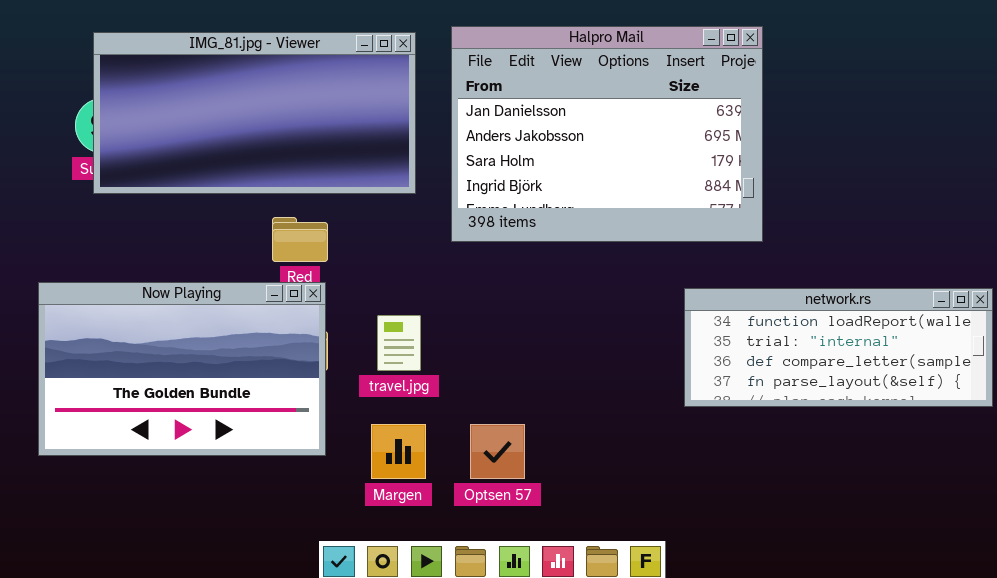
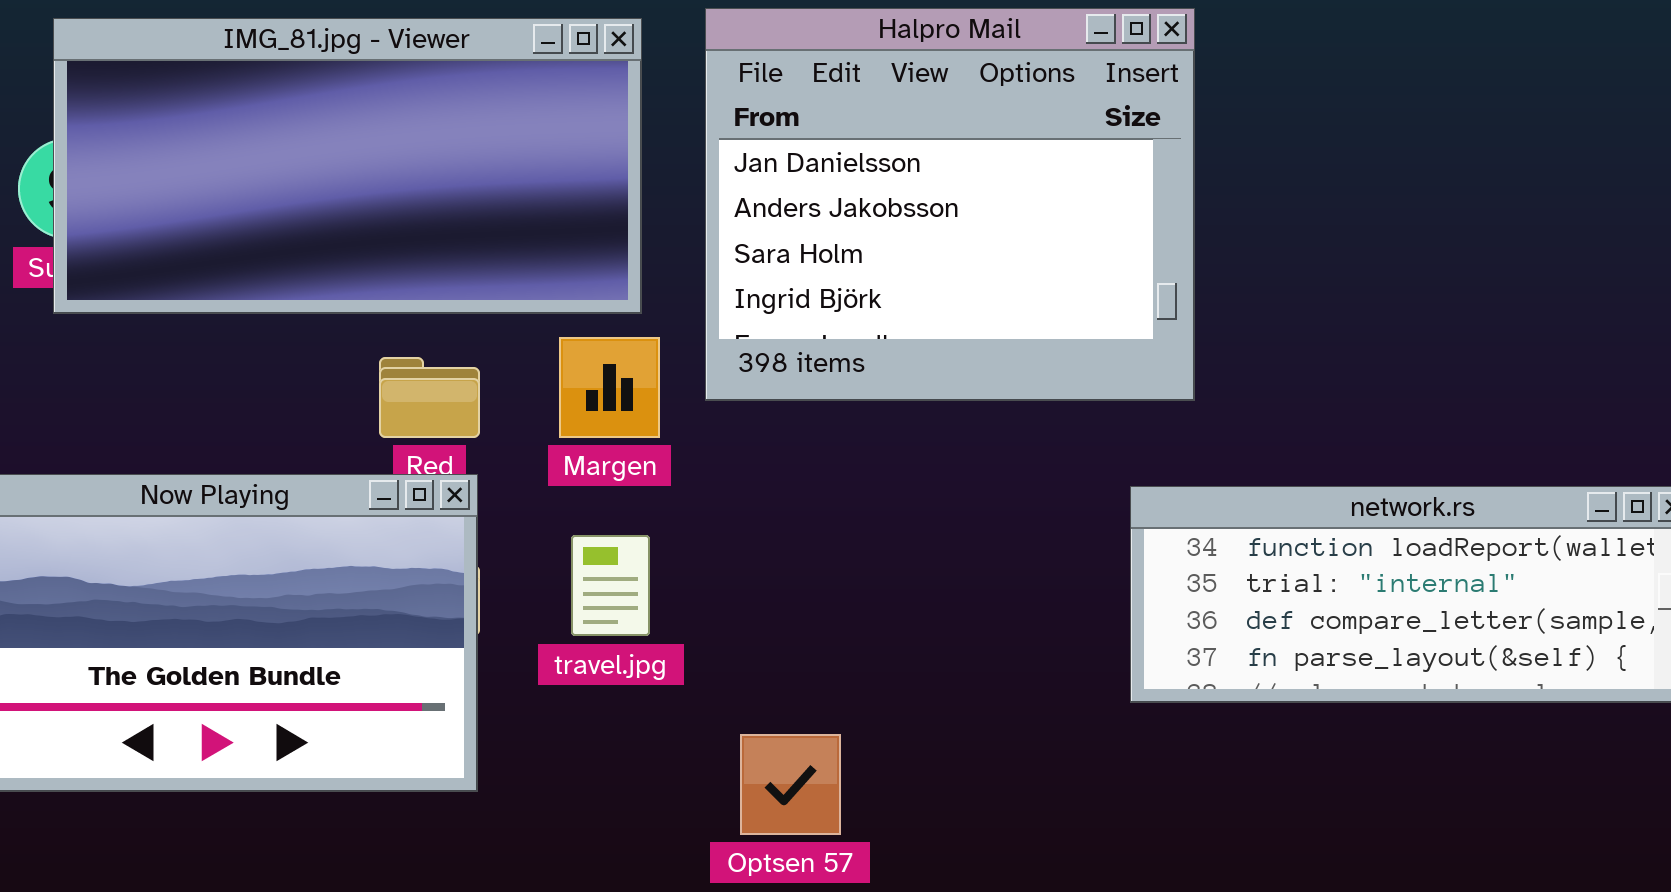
Halpro Mail: [451,26,763,242] -> [705,8,1195,401], resized
Margen: [371,424,426,479] -> [559,337,660,438], moved

